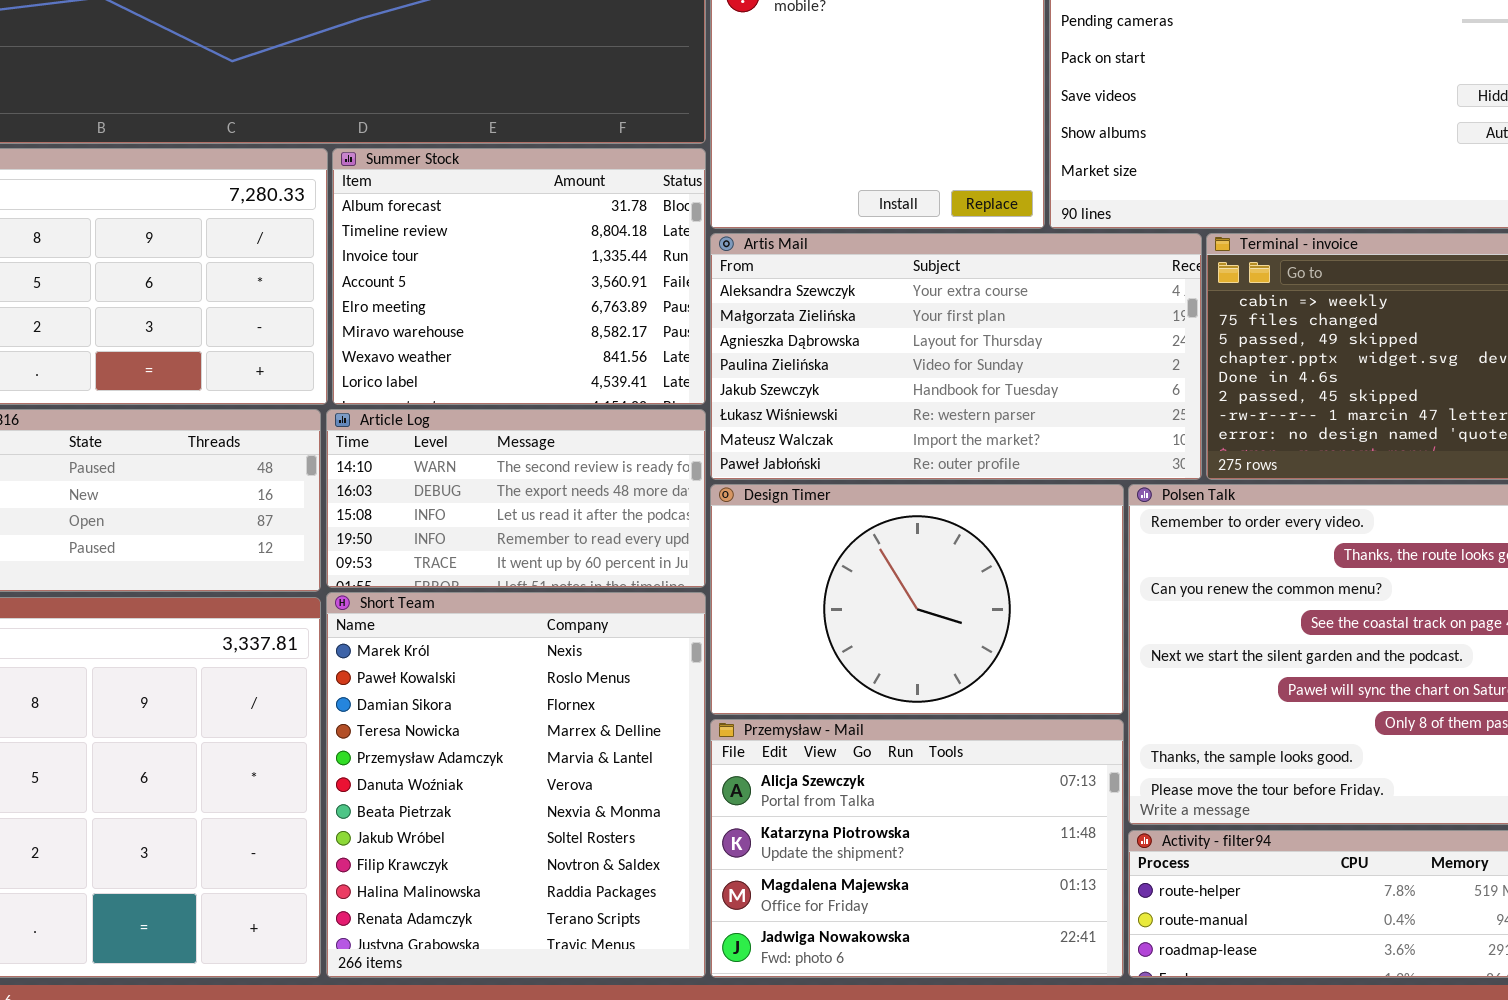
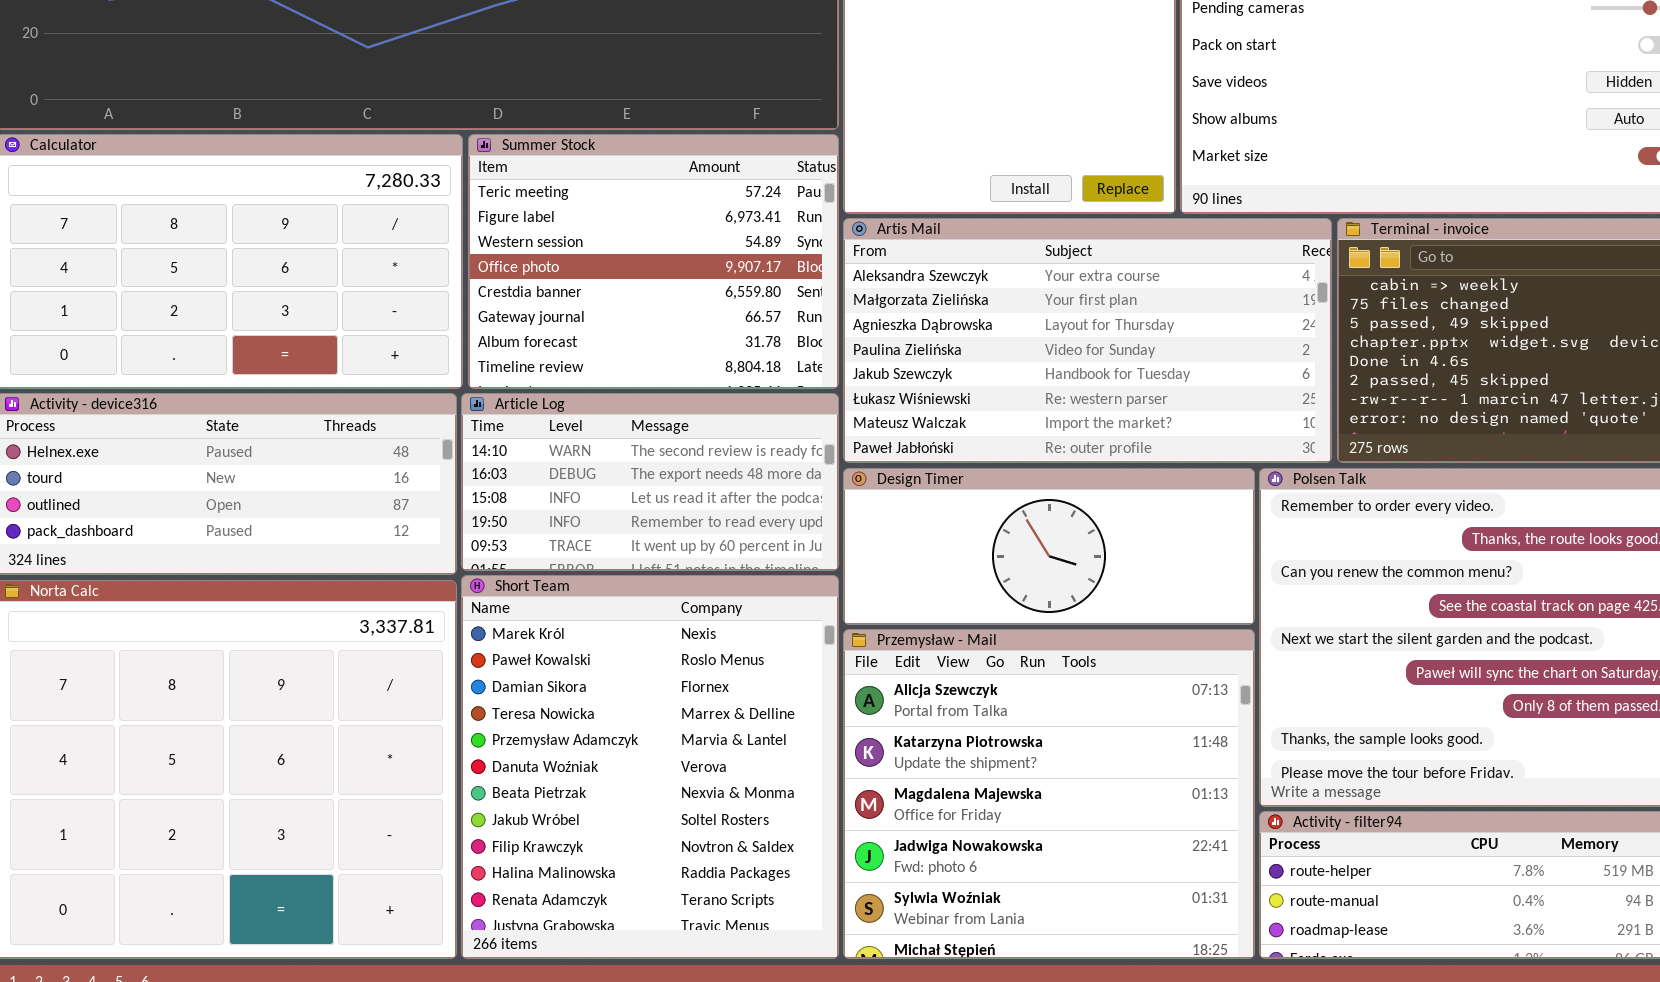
Summer Stock: [332,148,706,405] -> [468,134,839,389], scrolled up 6 rows
Design Timer: [710,484,1124,715] -> [843,468,1255,625], resized
Przemysław - Mail: [710,719,1124,978] -> [843,629,1255,959], resized

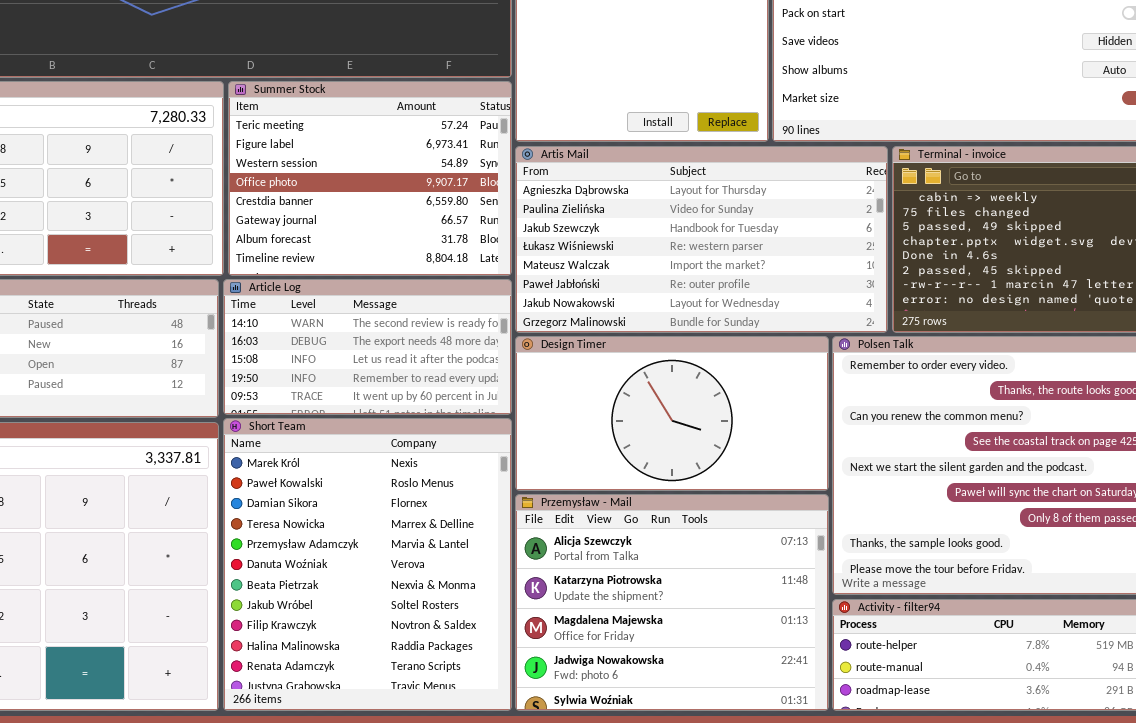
Artis Mail: [843,218,1332,463] -> [515,146,888,333], scrolled down 2 rows
Design Timer: [843,468,1255,625] -> [515,336,829,491], resized
Przemysław - Mail: [843,629,1255,959] -> [515,494,829,711], resized

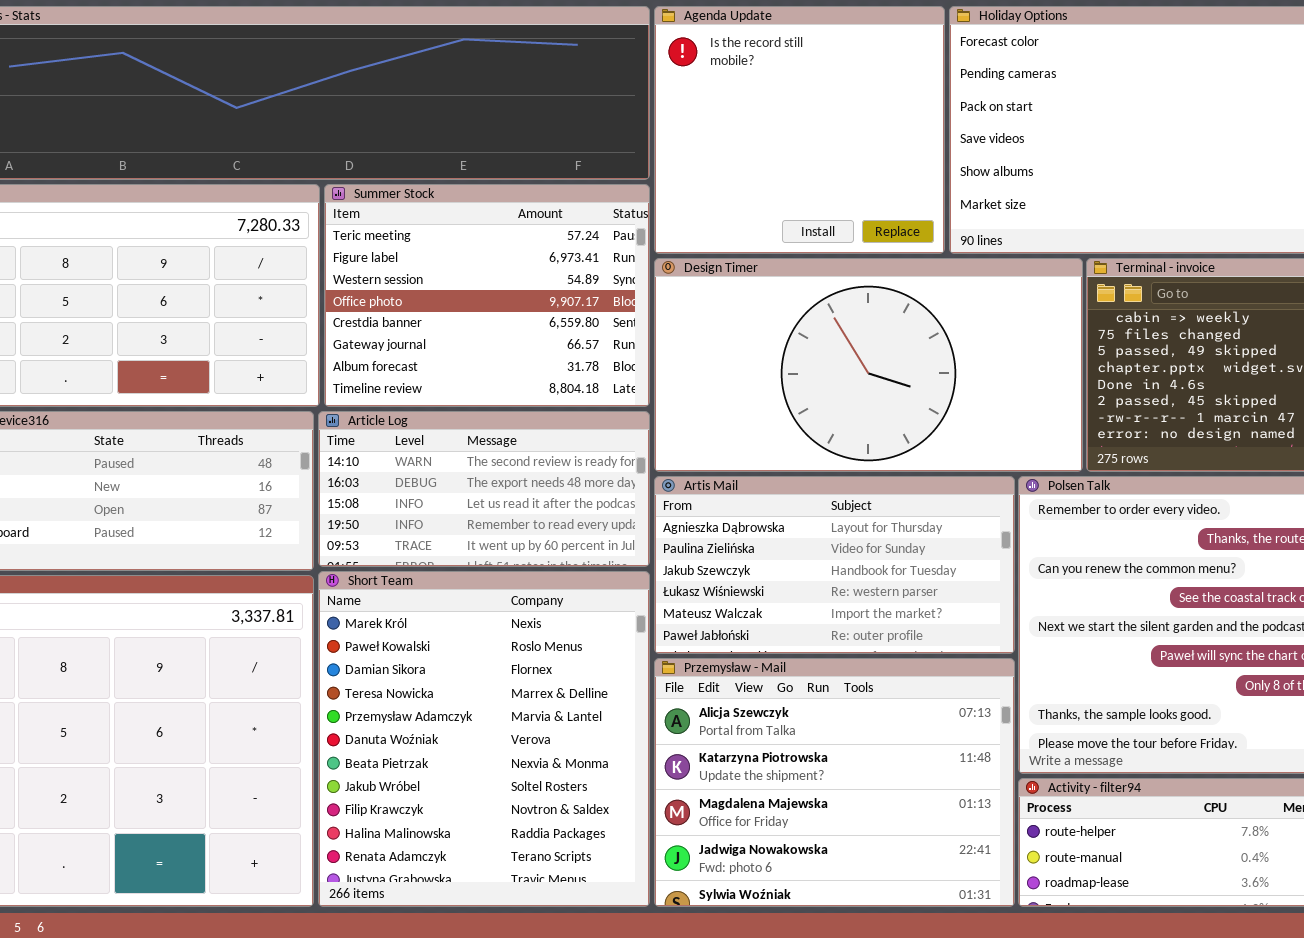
Artis Mail: [515,146,888,333] -> [654,476,1015,654], moved, resized
Design Timer: [515,336,829,491] -> [654,258,1083,472], moved, resized

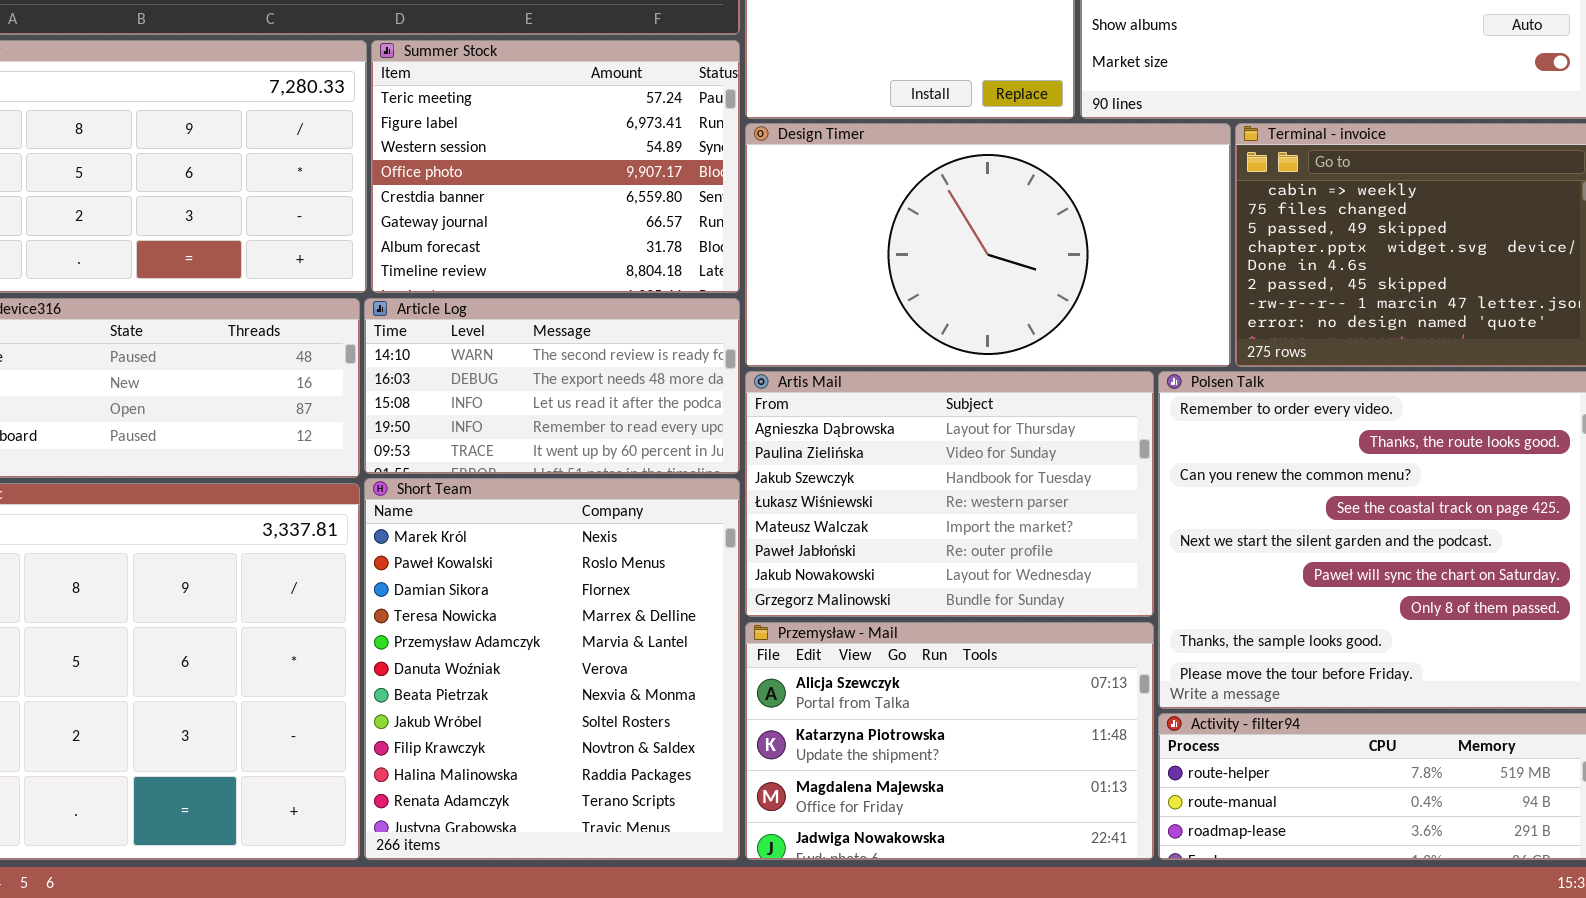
Artis Mail: [654,476,1015,654] -> [745,371,1154,617], resized
Przemysław - Mail: [654,658,1015,907] -> [745,622,1154,860], resized

